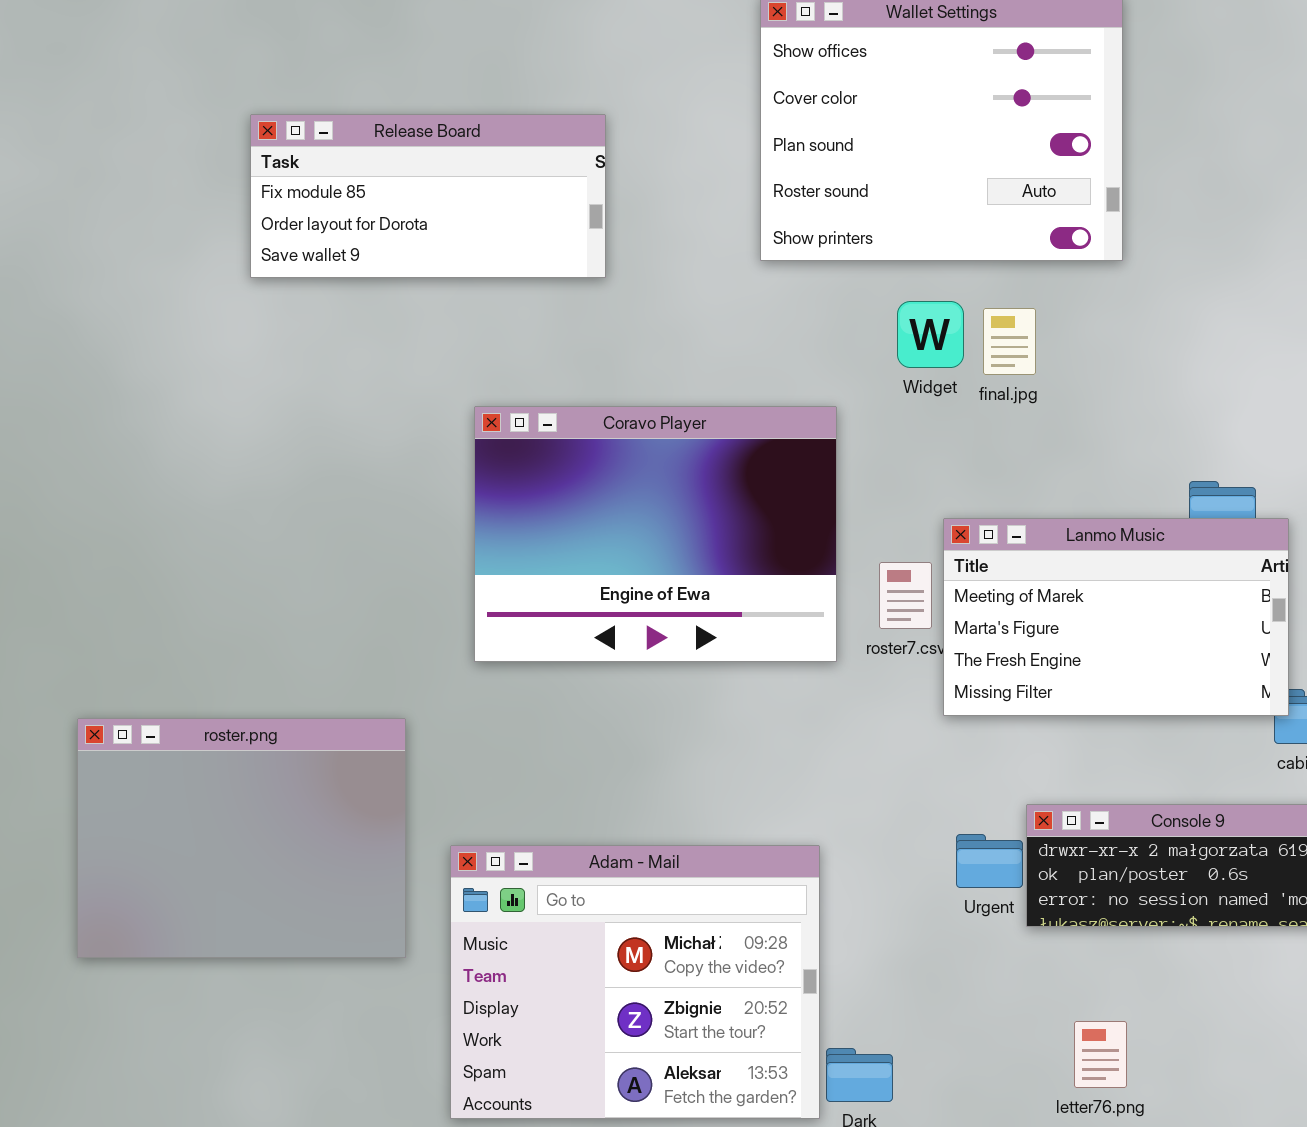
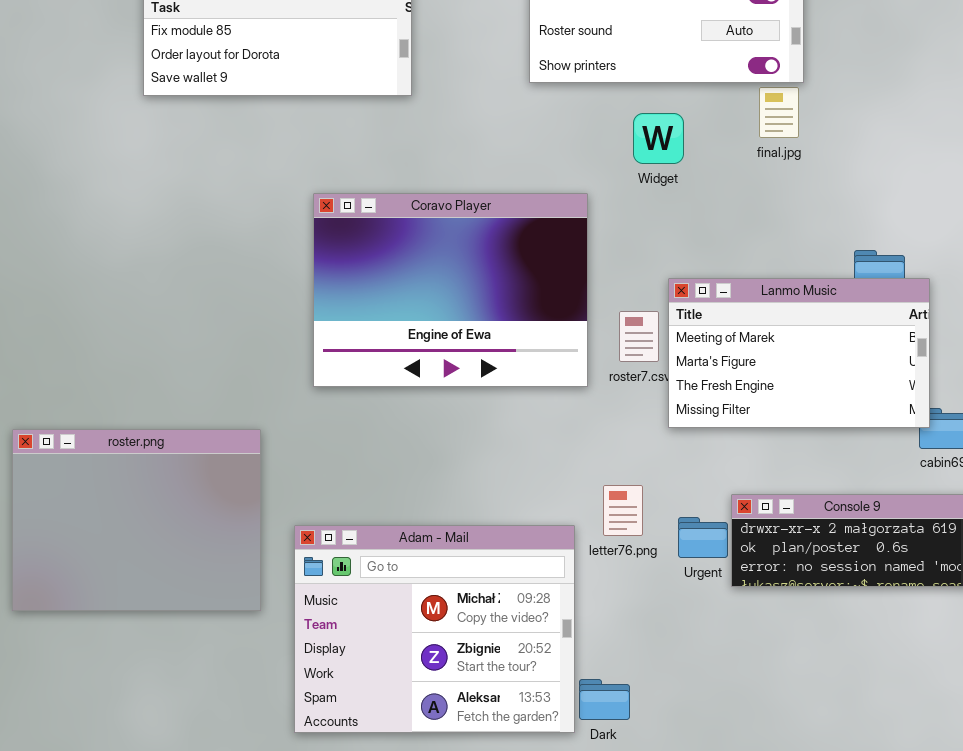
final.jpg: [983,308,1036,375] -> [759,87,799,138], moved
letter76.png: [1074,1021,1127,1088] -> [603,485,643,536], moved

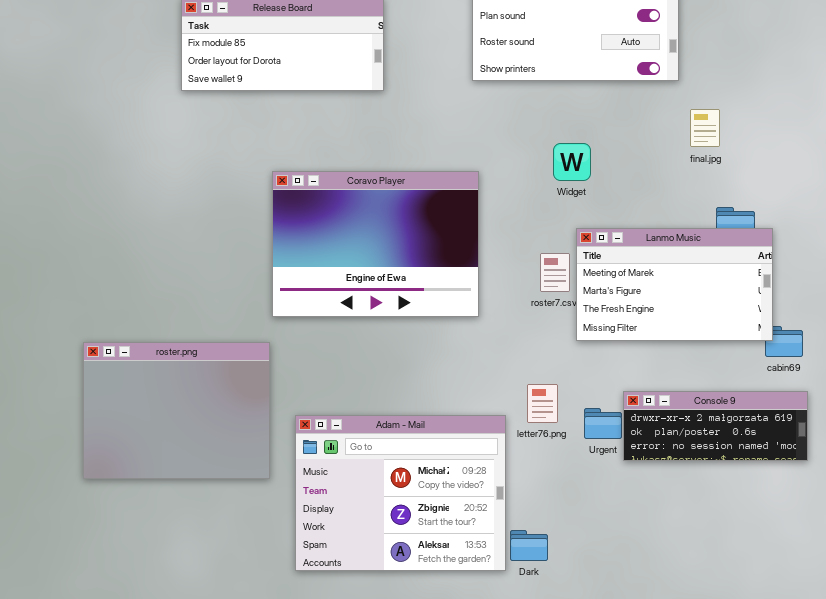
final.jpg: [759,87,799,138] -> [690,109,720,147], moved
Widget: [633,113,684,164] -> [553,143,591,181], moved
Coravo Player: [313,193,588,387] -> [272,171,479,317], moved

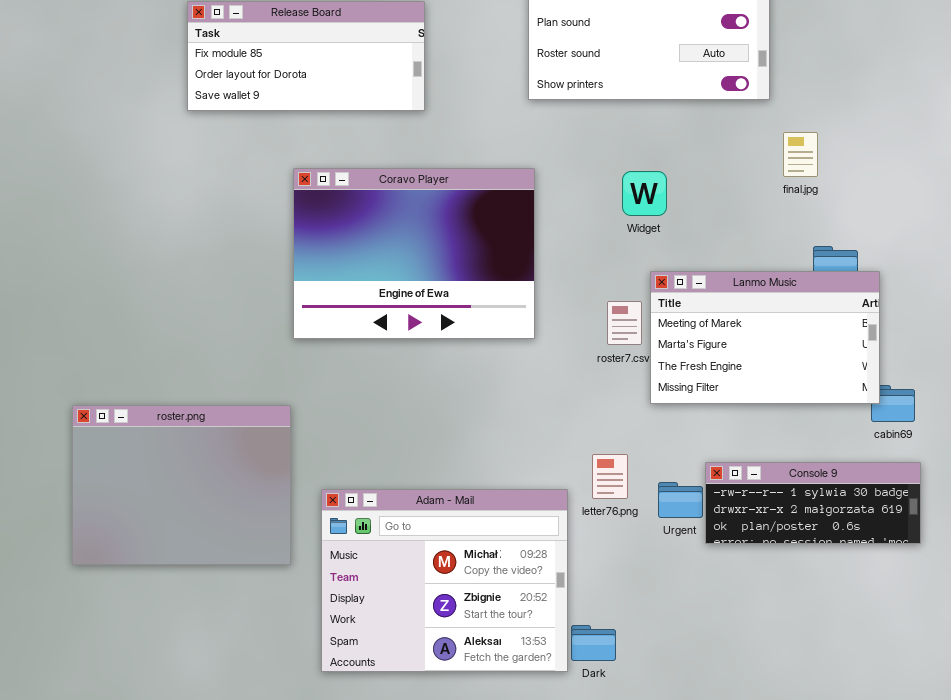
Coravo Player: [272,171,479,317] -> [293,168,535,339], moved
Console 9: [623,391,808,461] -> [705,462,921,544], scrolled up 1 row

